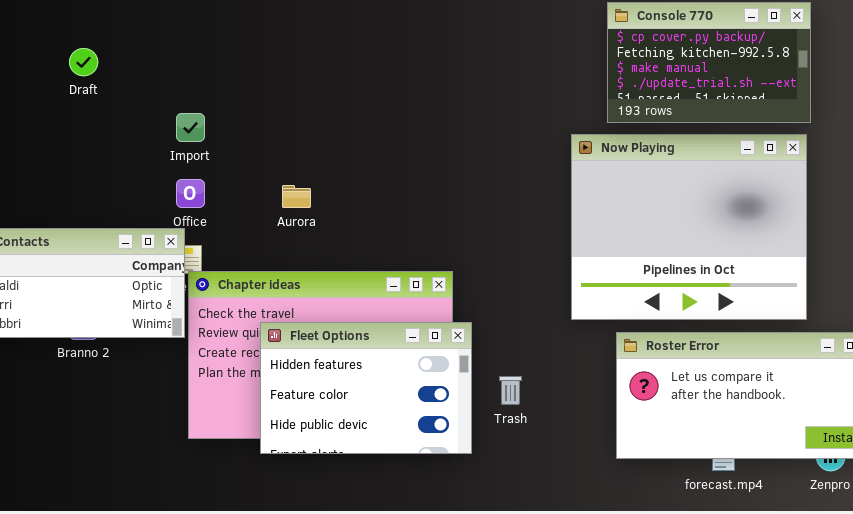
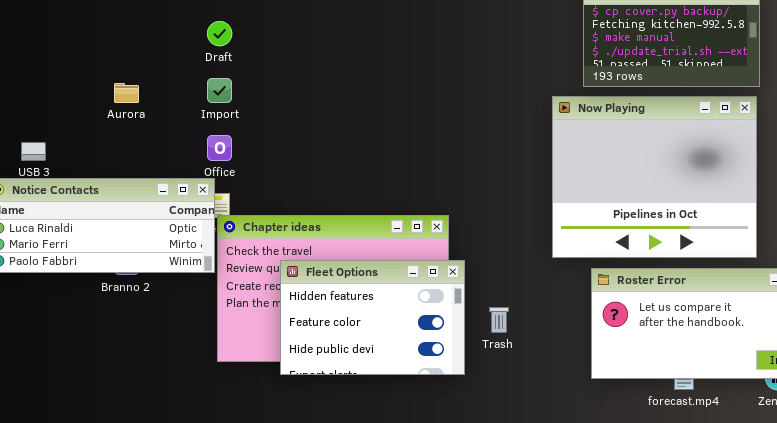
Draft: [69,48,98,76] -> [207,21,232,46], moved
Aurora: [282,185,311,208] -> [114,83,139,103], moved

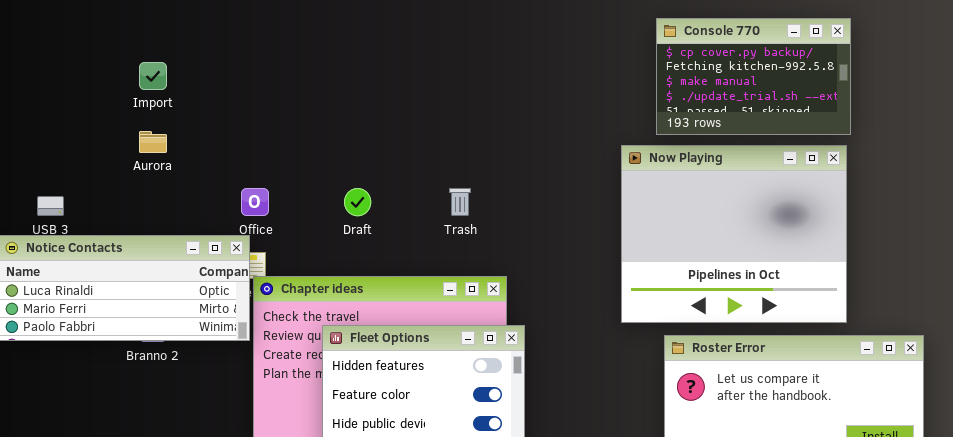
Draft: [207,21,232,46] -> [344,188,371,216], moved
Import: [207,78,232,103] -> [139,62,167,90], moved
Trash: [489,307,509,333] -> [449,188,471,216], moved

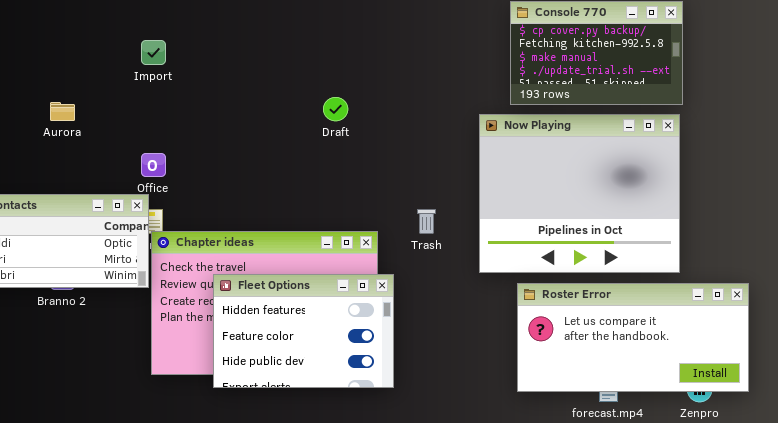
Import: [139,62,167,90] -> [141,40,166,65], moved
Draft: [344,188,371,216] -> [323,97,348,121], moved
Trash: [449,188,471,216] -> [417,209,436,234], moved

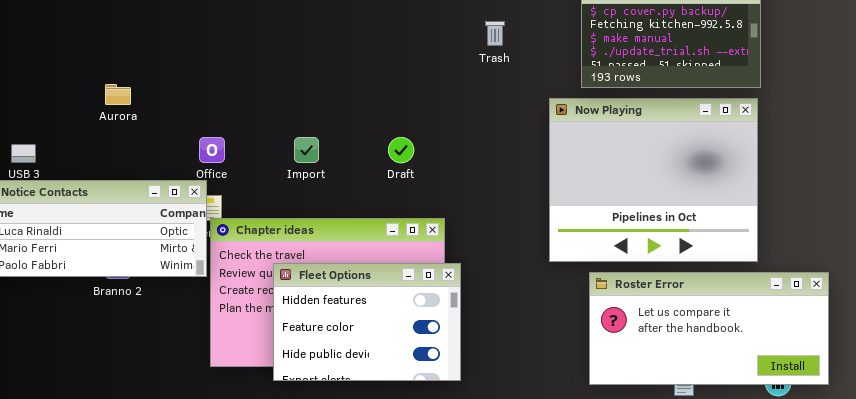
Import: [141,40,166,65] -> [294,137,319,163], moved
Draft: [323,97,348,121] -> [388,137,414,163], moved
Trash: [417,209,436,234] -> [485,21,505,46], moved

